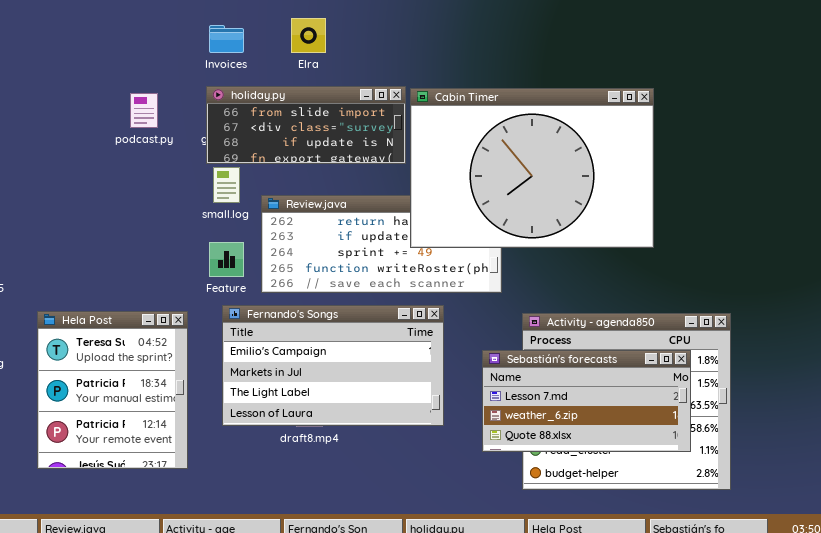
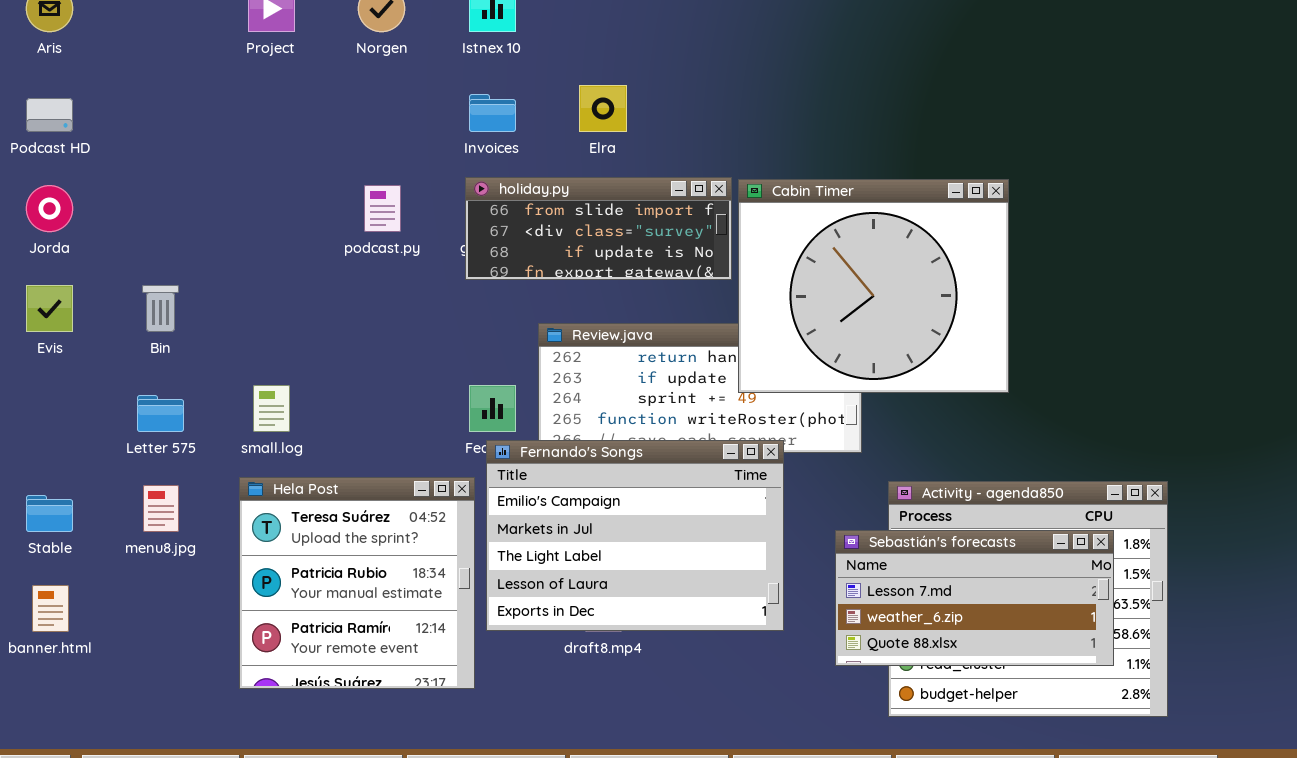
Cabin Timer: [410,88,654,248] -> [738,179,1009,393], resized
small.log: [213,167,240,203] -> [253,385,290,432], moved
Fernando's Songs: [222,305,444,426] -> [486,440,784,631], resized
Hela Post: [37,311,188,469] -> [239,477,475,689], resized

